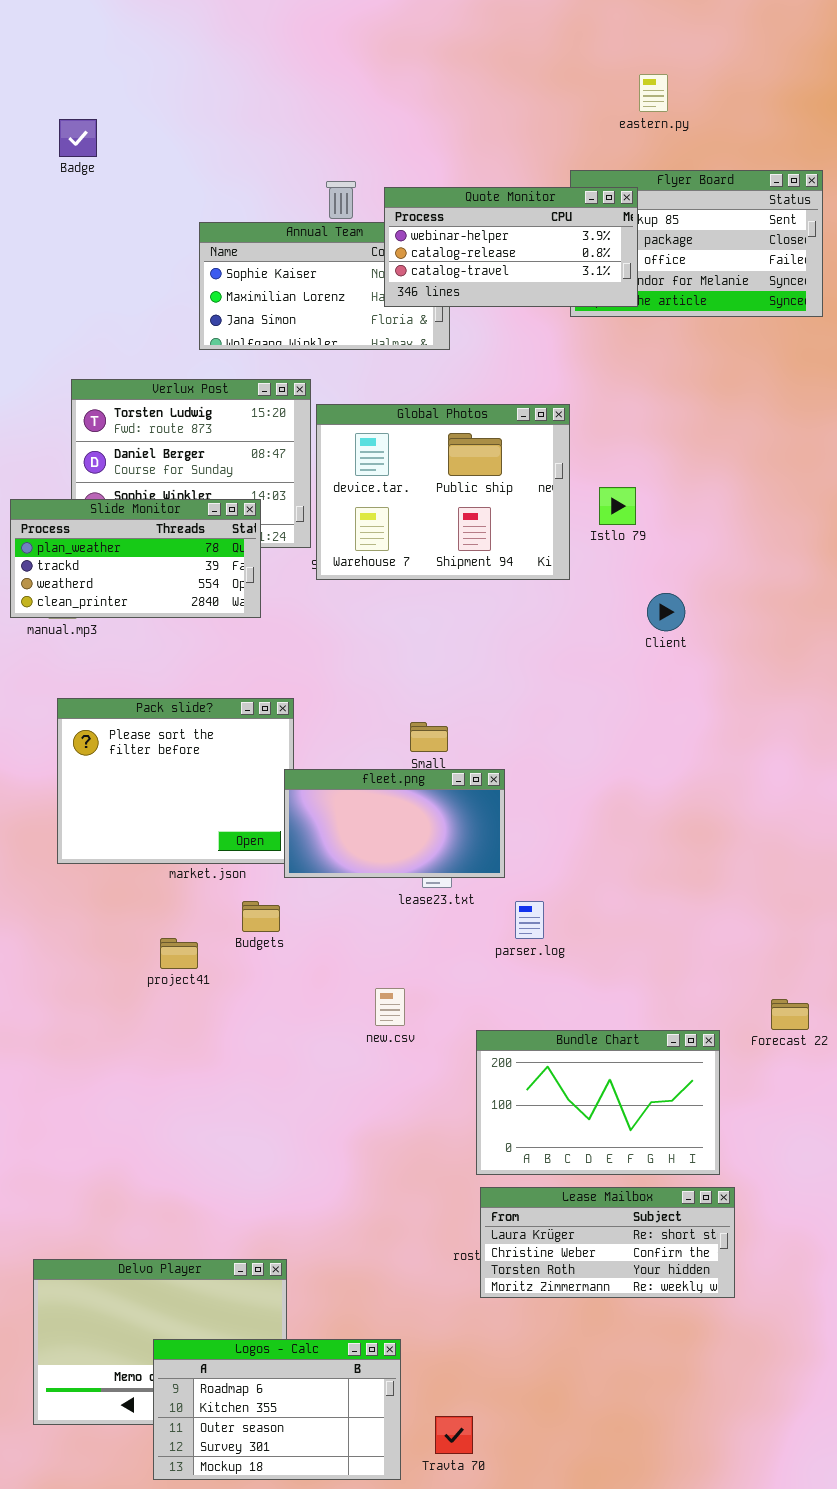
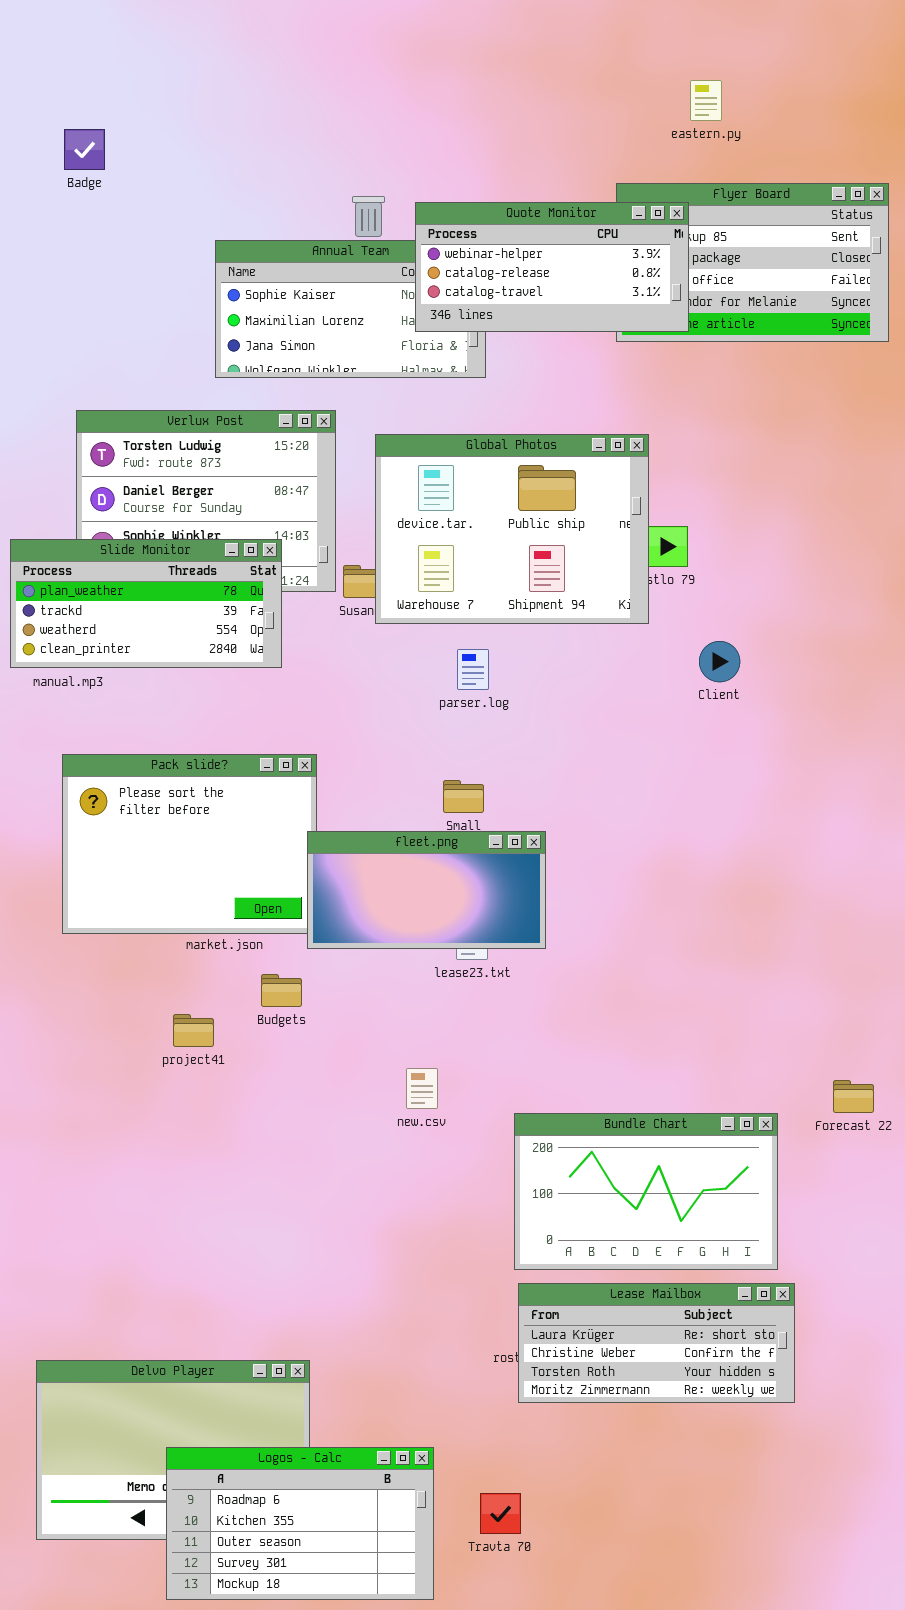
Global Photos: [316,404,570,580] -> [375,434,649,624], moved
parser.log: [515,901,544,939] -> [457,649,489,690], moved
Travta 70: [435,1416,473,1454] -> [480,1493,521,1534], moved

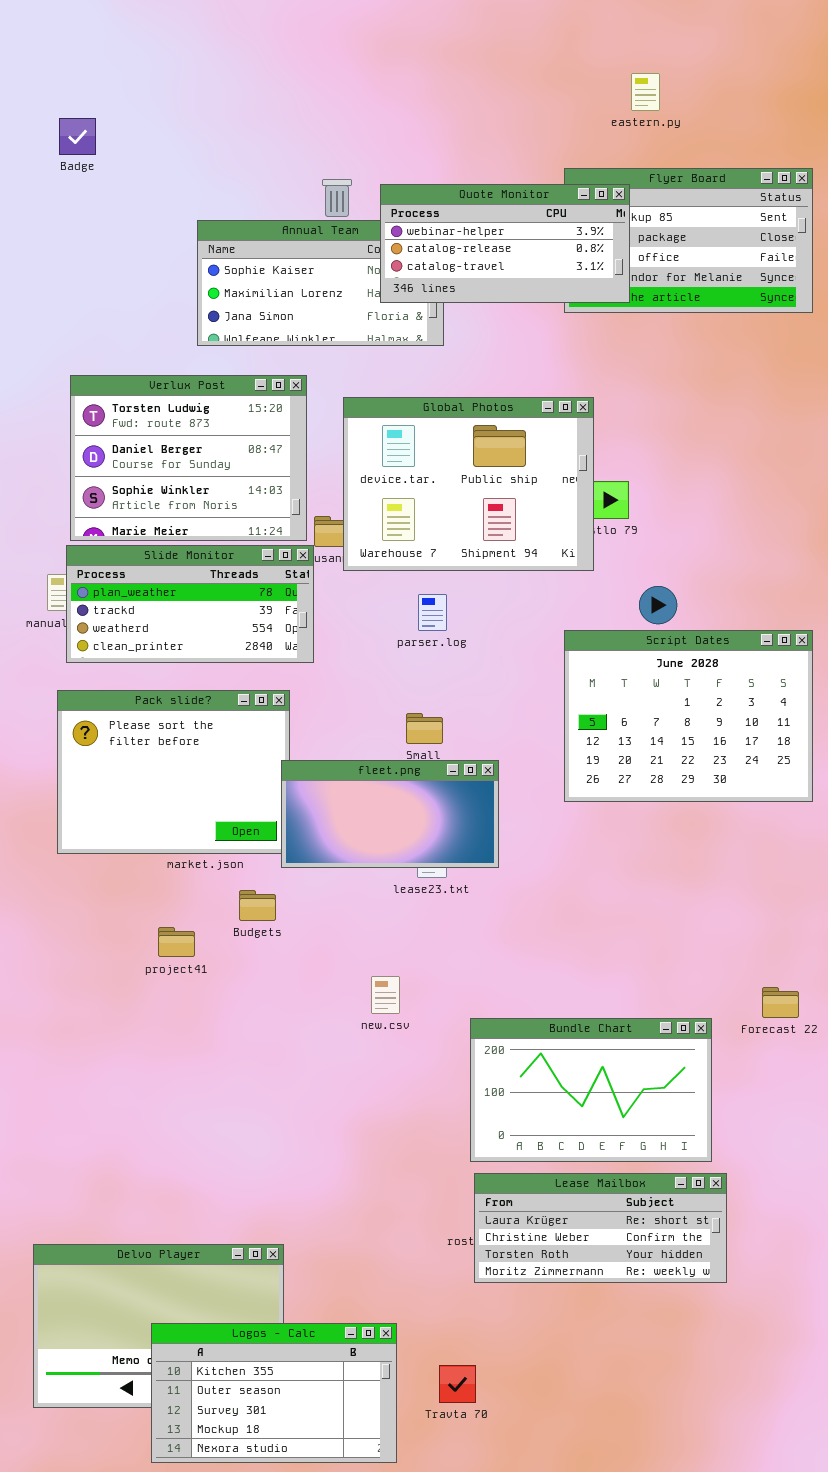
Slide Monitor: [10,539,282,668] -> [66,545,314,663], moved
Script Dates: none -> [564,630,813,802], opened
Logos - Calc: [166,1447,434,1600] -> [151,1323,397,1463], scrolled down 1 row

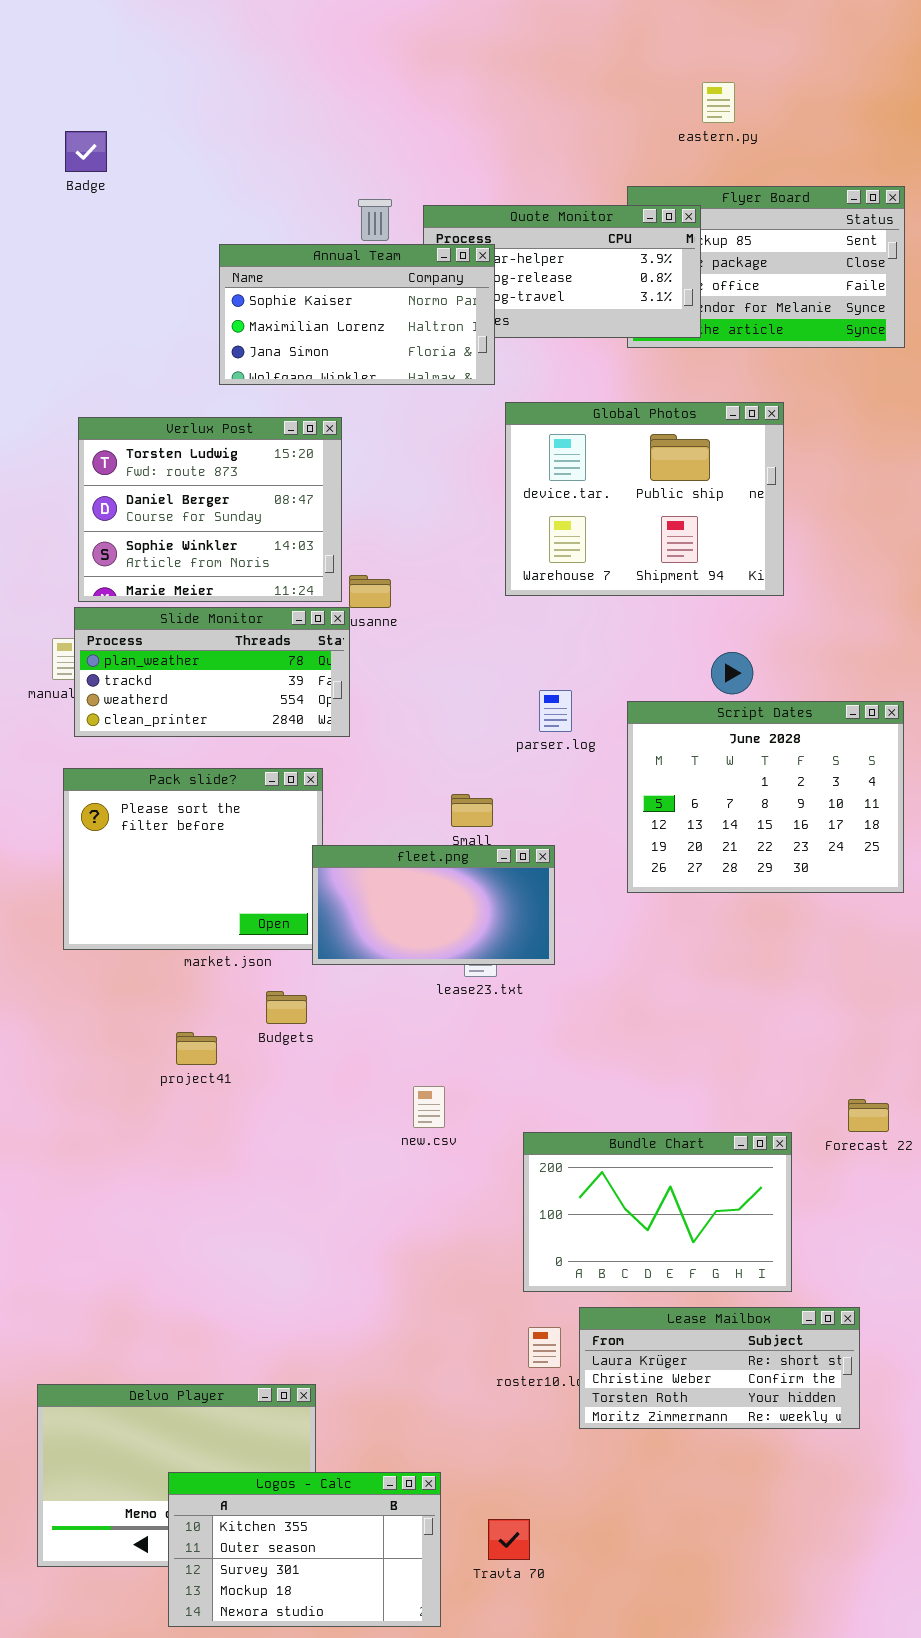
Annual Team: [197,220,444,346] -> [219,244,495,385], raised
Global Photos: [343,397,594,571] -> [505,402,784,596], moved
parser.log: [418,594,447,631] -> [539,690,572,732], moved
Lease Mailbox: [474,1173,727,1283] -> [579,1307,860,1429], moved

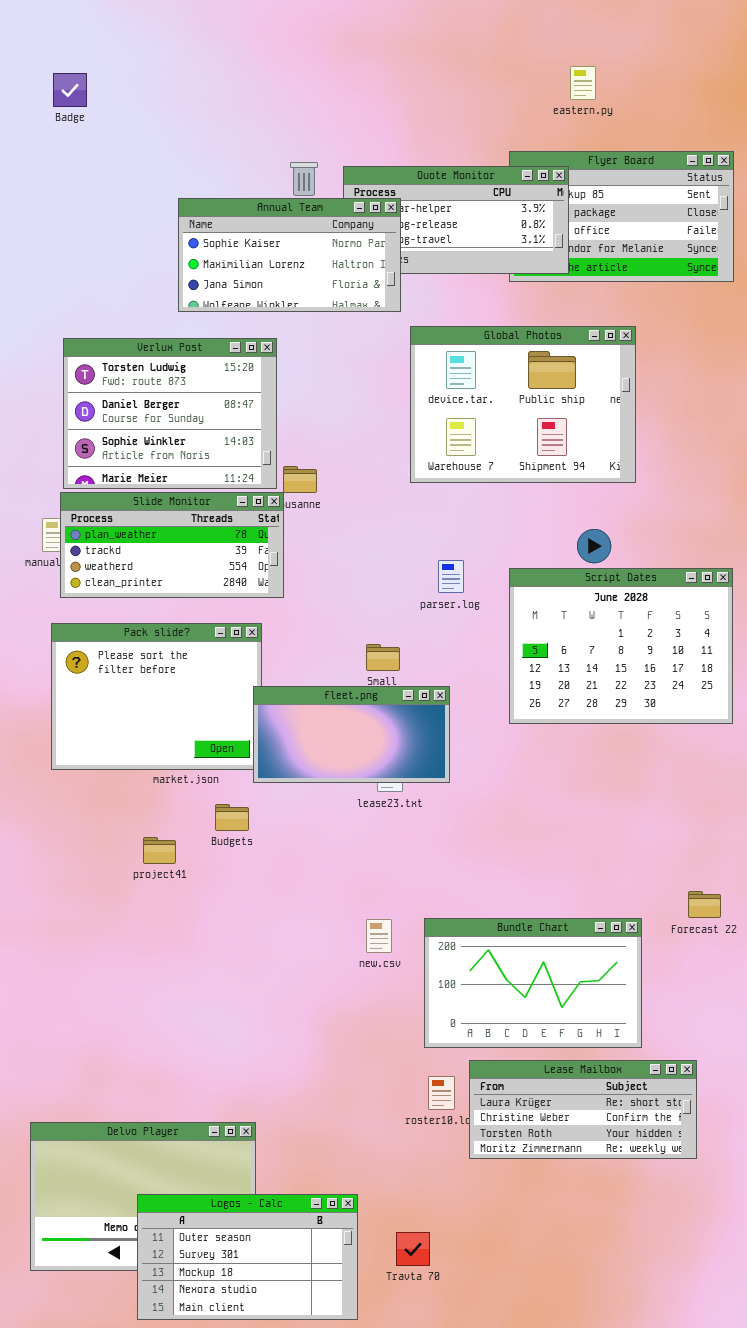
Badge: [65,131,107,172] -> [53,73,87,107], moved
new.csv: [413,1086,445,1128] -> [366,919,392,953], moved
Logos - Calc: [168,1472,441,1627] -> [137,1194,358,1320], scrolled down 1 row

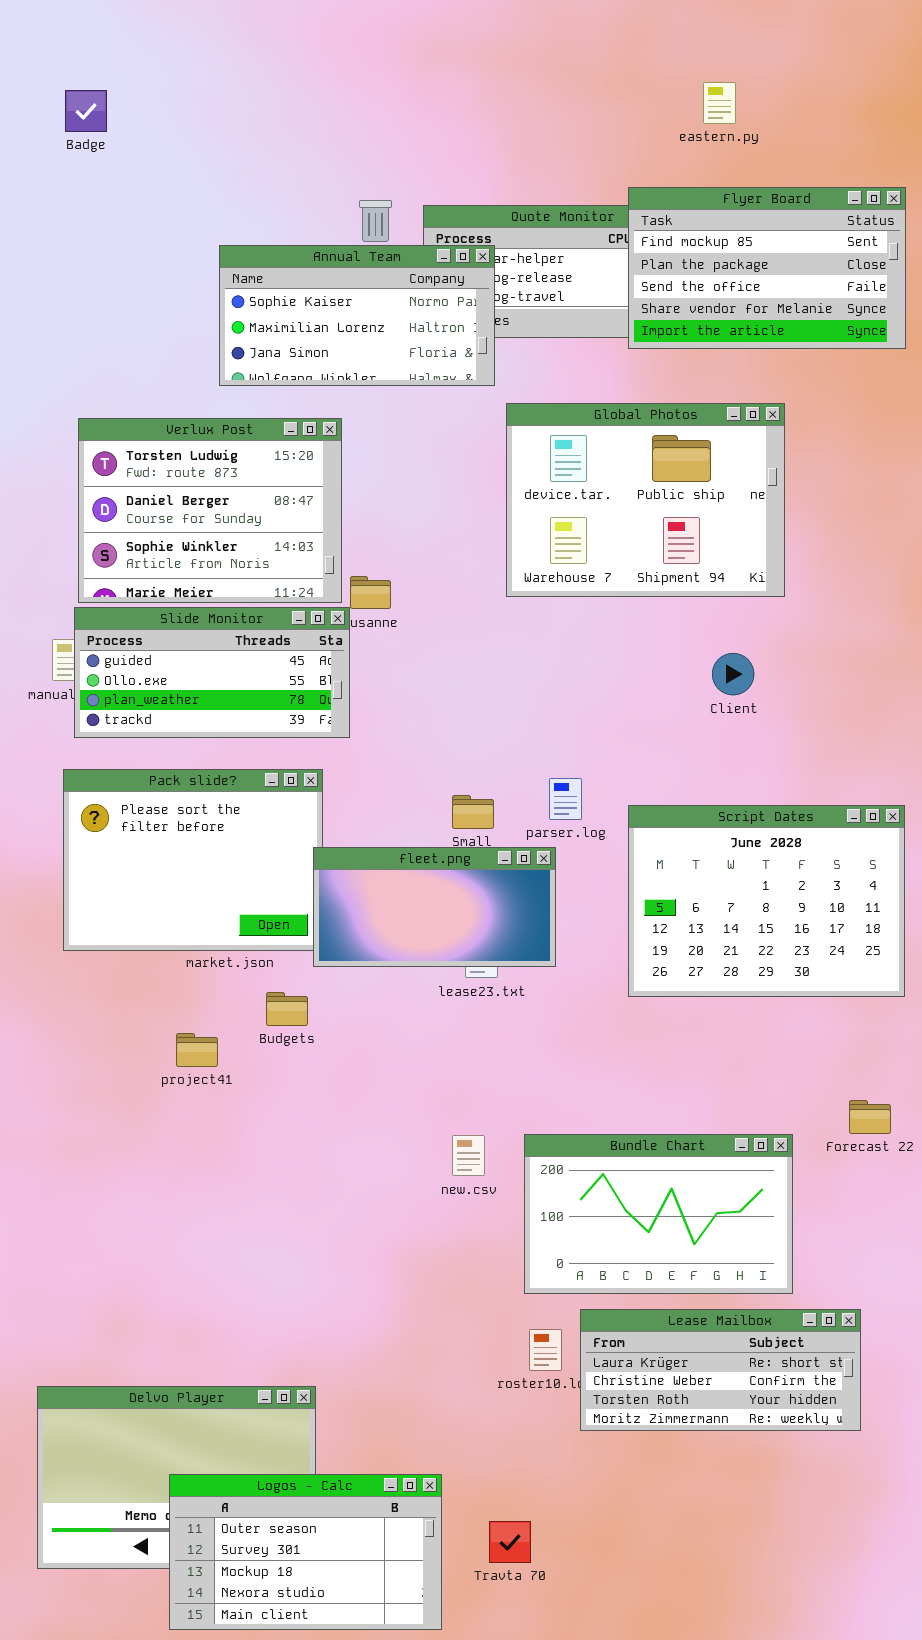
Flyer Board: [509,151,734,282] -> [628,187,906,349], raised
Slide Monitor: [60,492,284,598] -> [74,607,350,738], scrolled up 2 rows
parser.log: [438,560,464,593] -> [549,778,582,820], moved
Script Dates: [509,568,733,724] -> [628,805,905,997], moved

